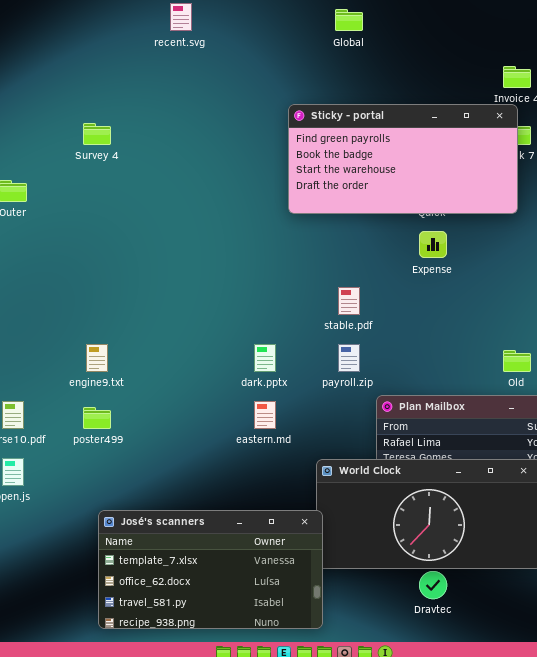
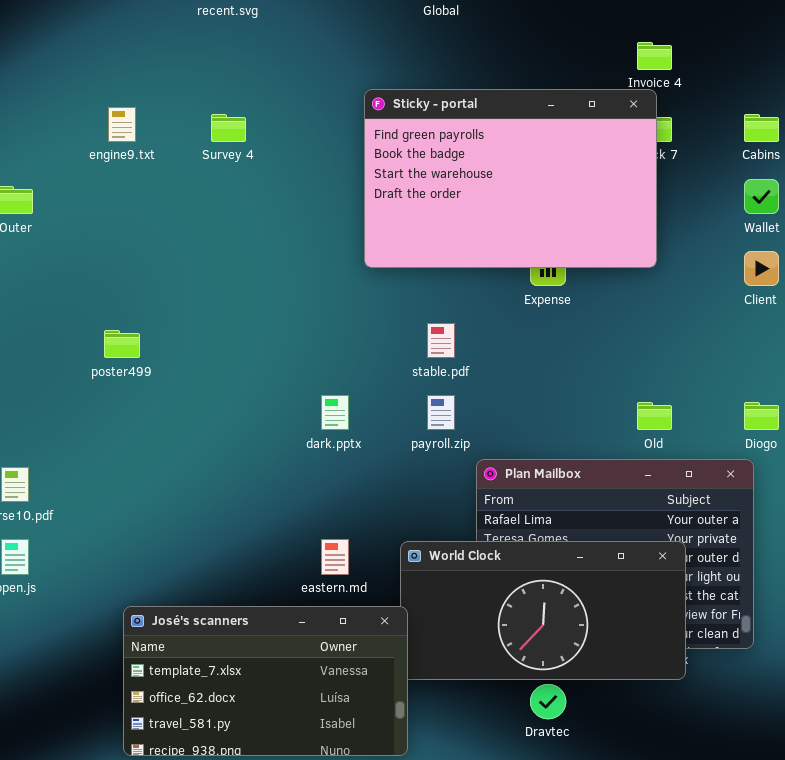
Sticky - portal: [288,104,518,214] -> [364,89,657,268], resized
Survey 4: [83,123,111,145] -> [211,114,246,142], moved
engine9.txt: [86,344,108,372] -> [108,107,136,142], moved
eastern.md: [254,401,276,429] -> [321,539,349,575], moved
poster499: [83,407,111,429] -> [104,330,140,358], moved

